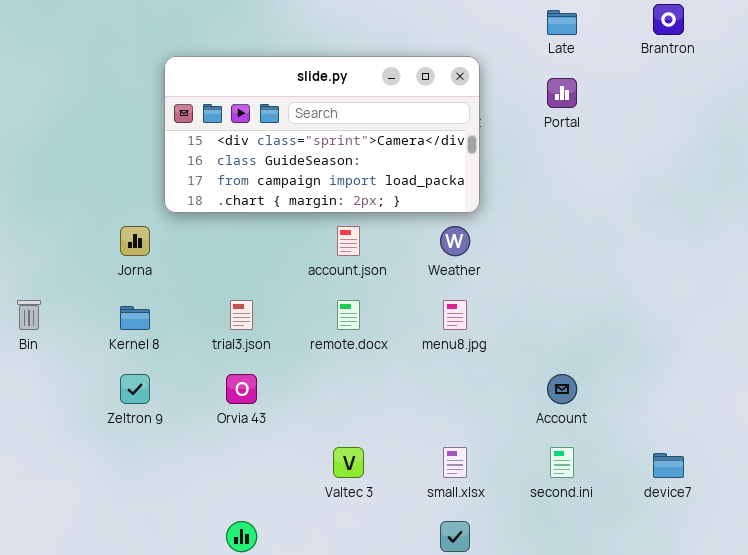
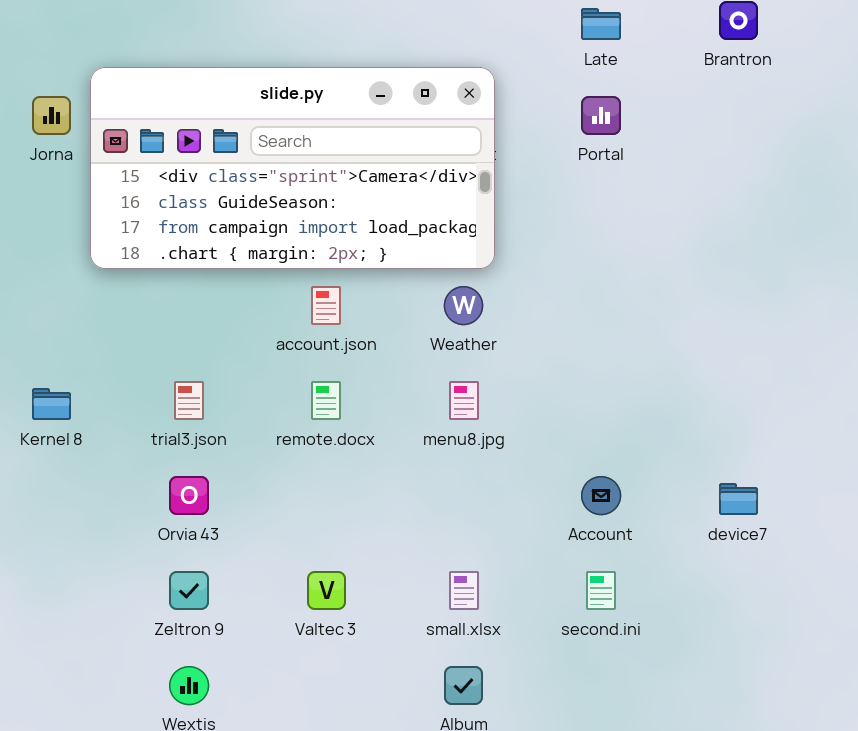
Jorna: [120,226,150,256] -> [32,96,71,135], moved
Zeltron 9: [120,374,150,404] -> [169,571,209,610], moved
device7: [653,453,684,478] -> [719,483,758,515], moved

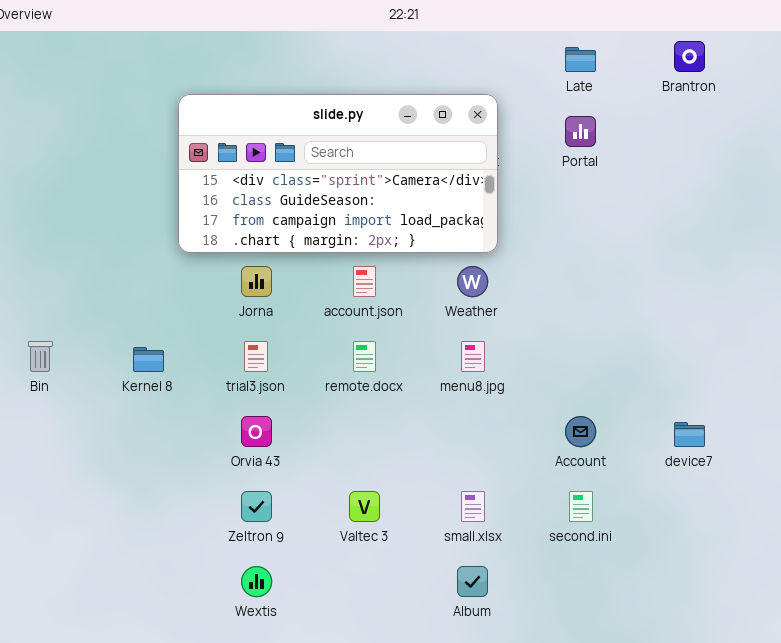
Jorna: [32,96,71,135] -> [241,266,272,297], moved

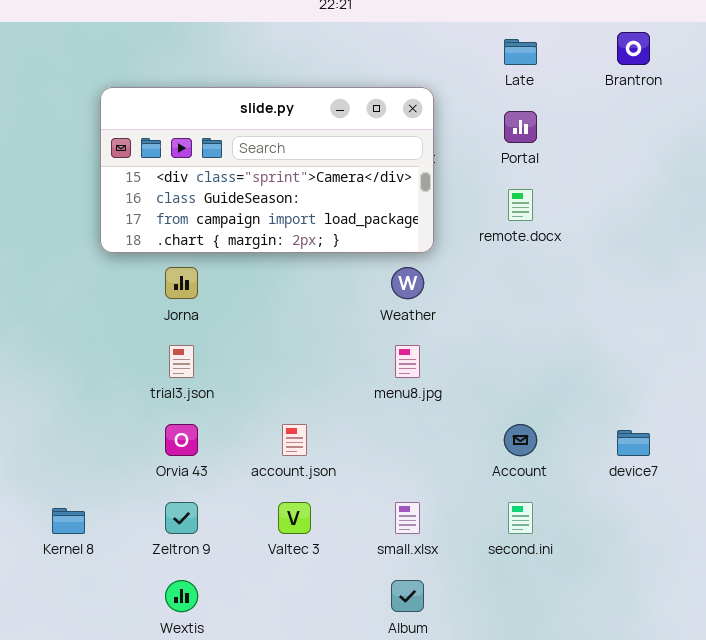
account.json: [353,266,376,297] -> [282,424,307,456], moved
remote.docx: [353,341,376,372] -> [508,189,533,221], moved
Kernel 8: [133,347,164,372] -> [52,508,85,534], moved

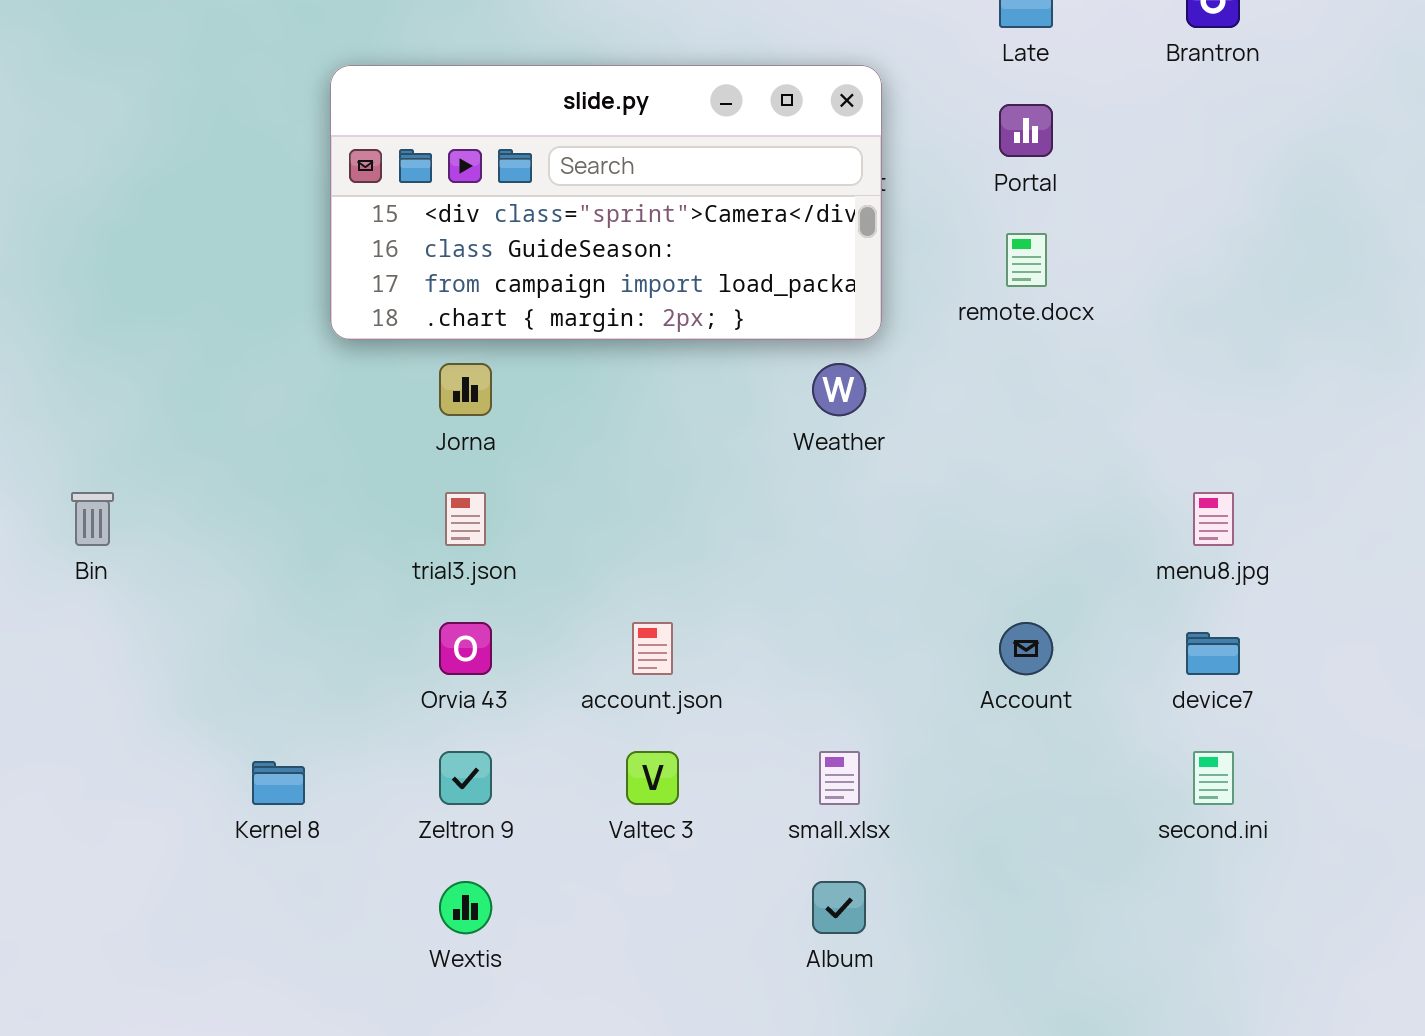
menu8.jpg: [395,345,420,378] -> [1193,492,1234,546], moved
second.ini: [508,502,533,534] -> [1193,751,1234,805], moved

